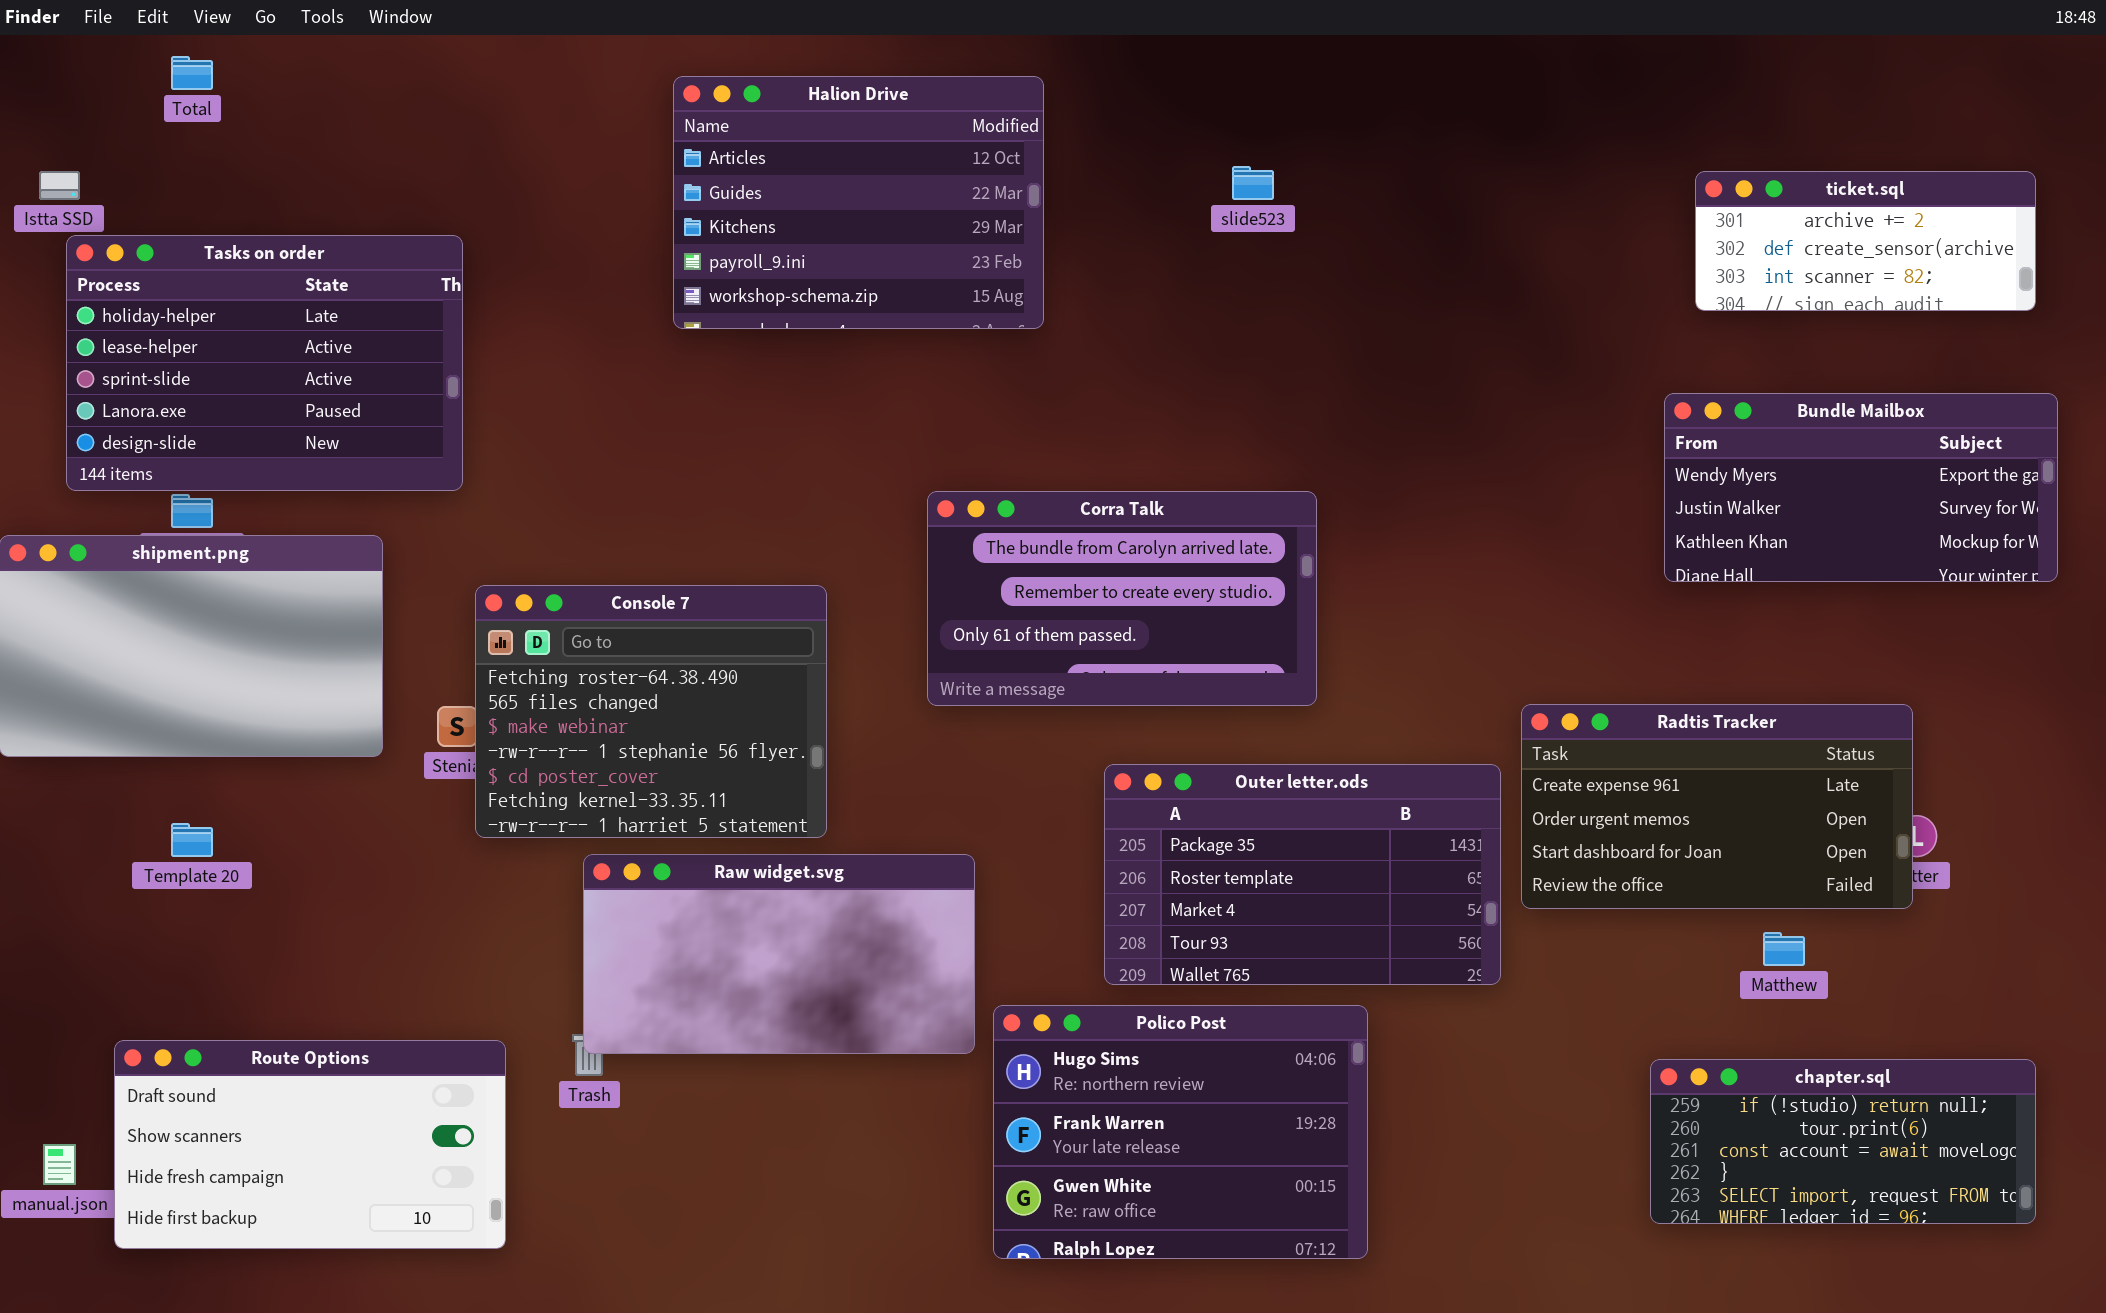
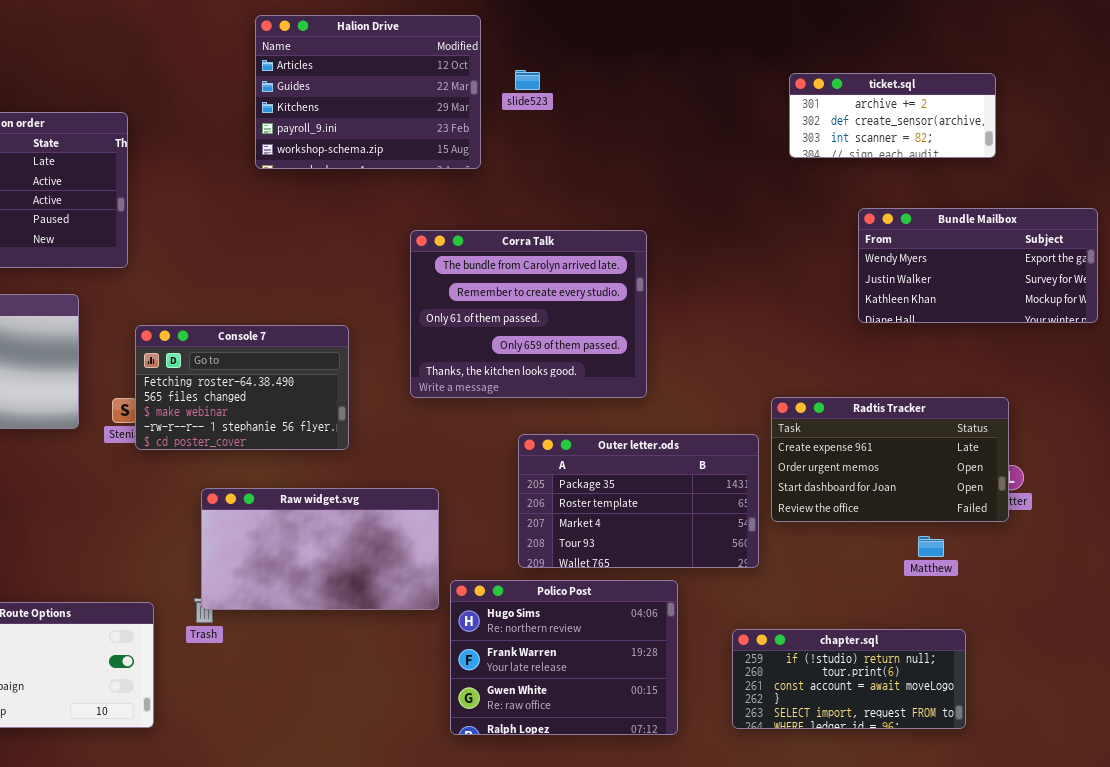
slide523: [1232,166,1274,200] -> [515,70,540,90], moved
ticket.sql: [1695,171,2036,311] -> [789,73,996,158], moved
Corra Talk: [927,491,1317,706] -> [410,230,647,398], resized
Console 7: [475,585,827,838] -> [135,325,349,450], resized
chapter.sql: [1650,1059,2036,1224] -> [732,629,966,729], moved

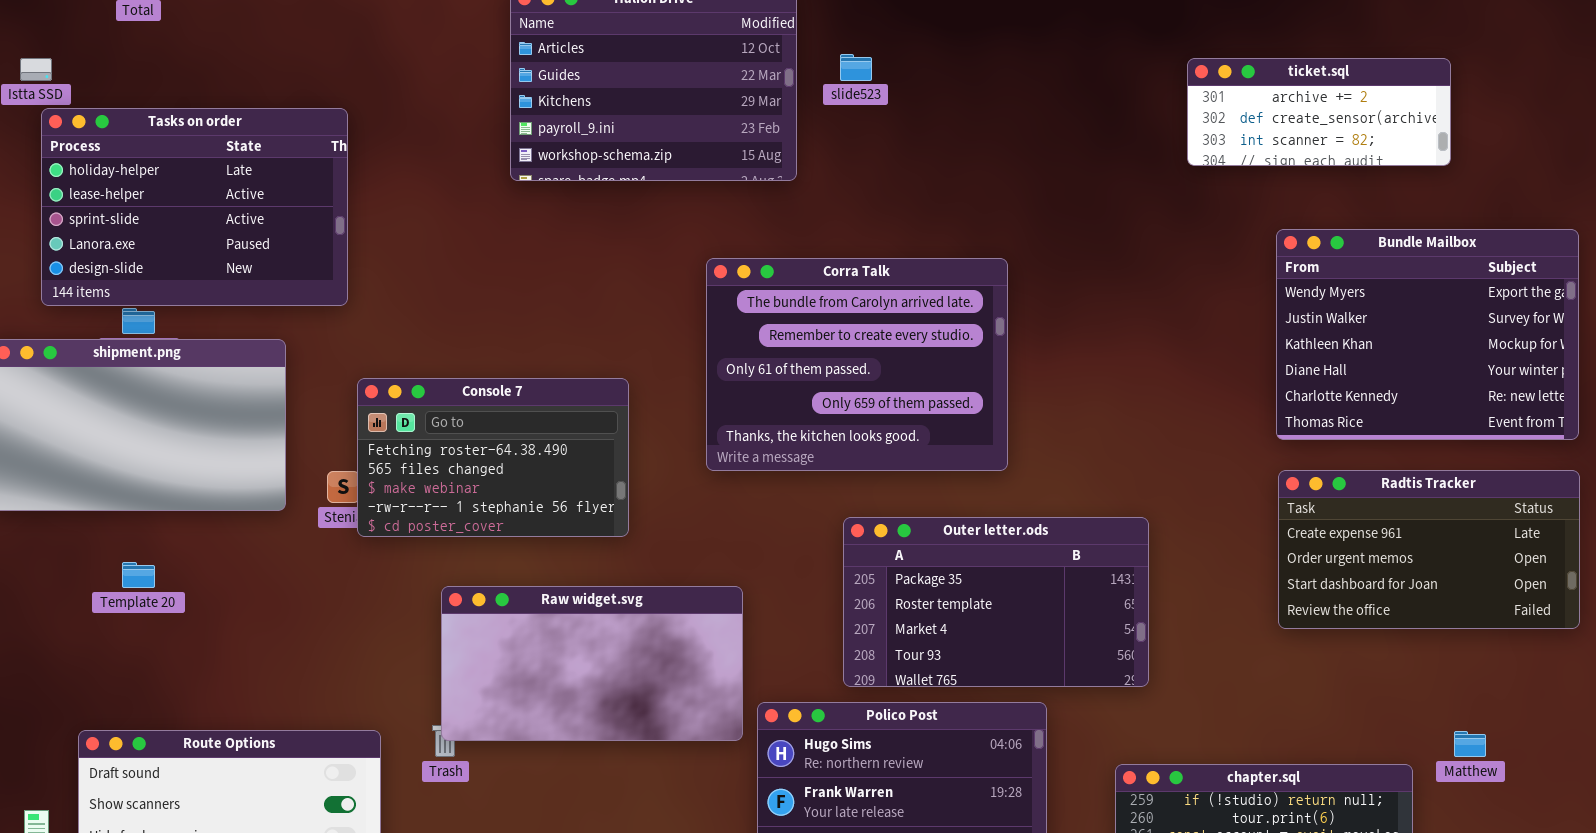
Bundle Mailbox: [858,208,1098,323] -> [1276,229,1579,440], resized
Radtis Tracker: [771,397,1009,522] -> [1278,470,1580,629], moved
Matthew: [918,536,944,557] -> [1454,731,1486,757], moved

